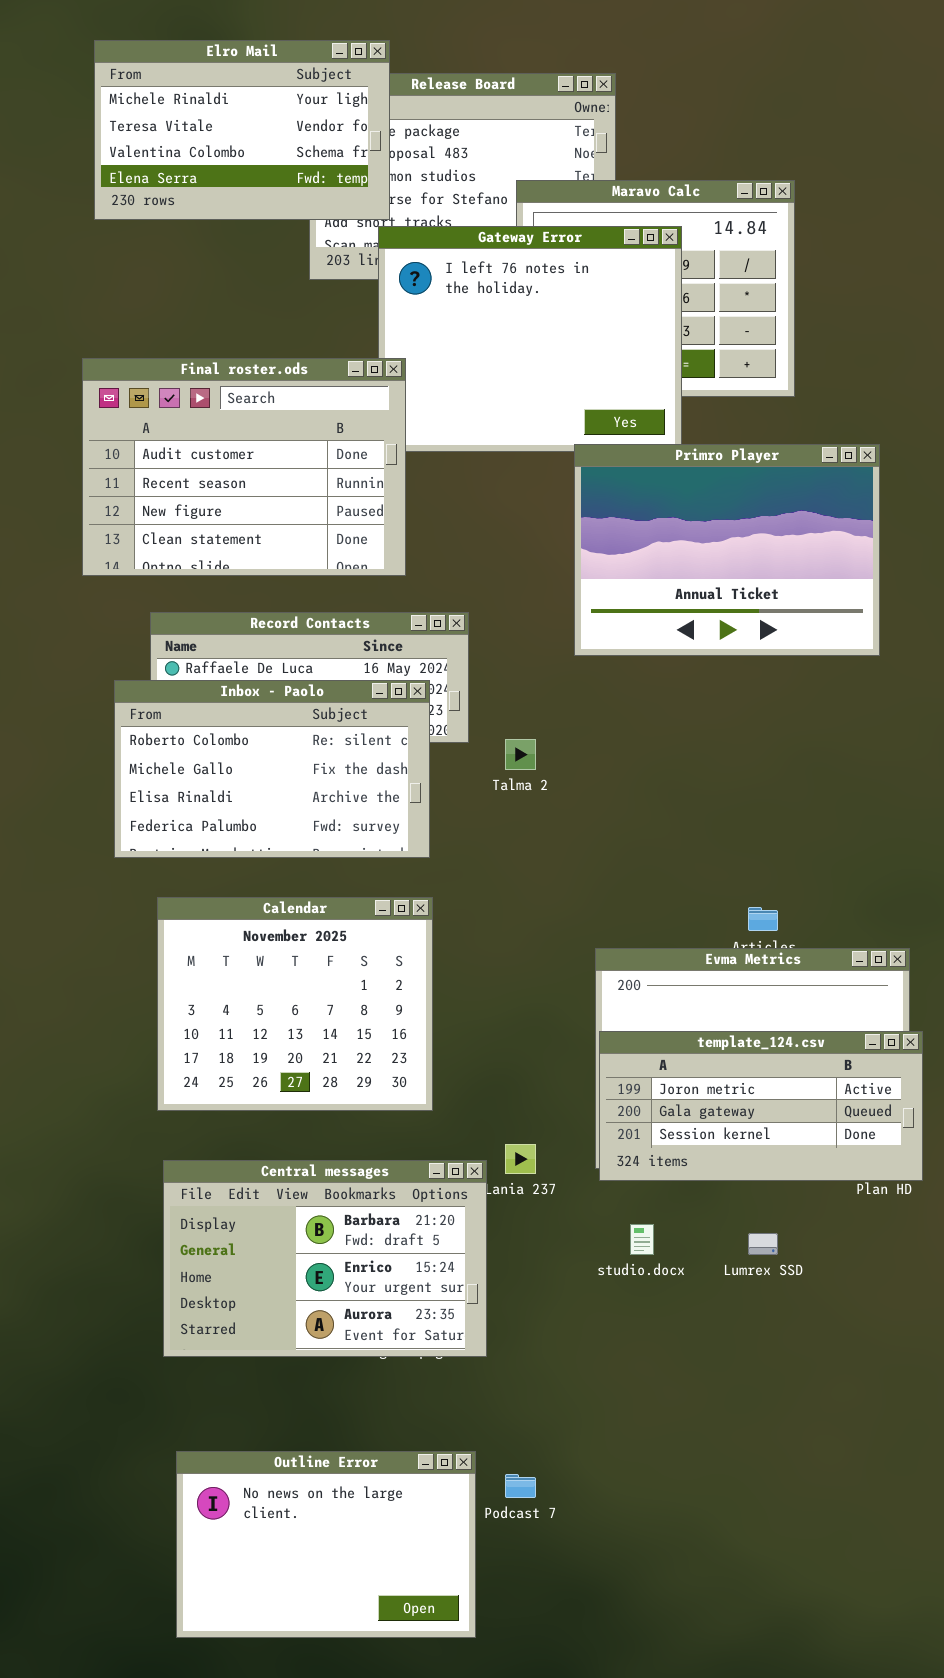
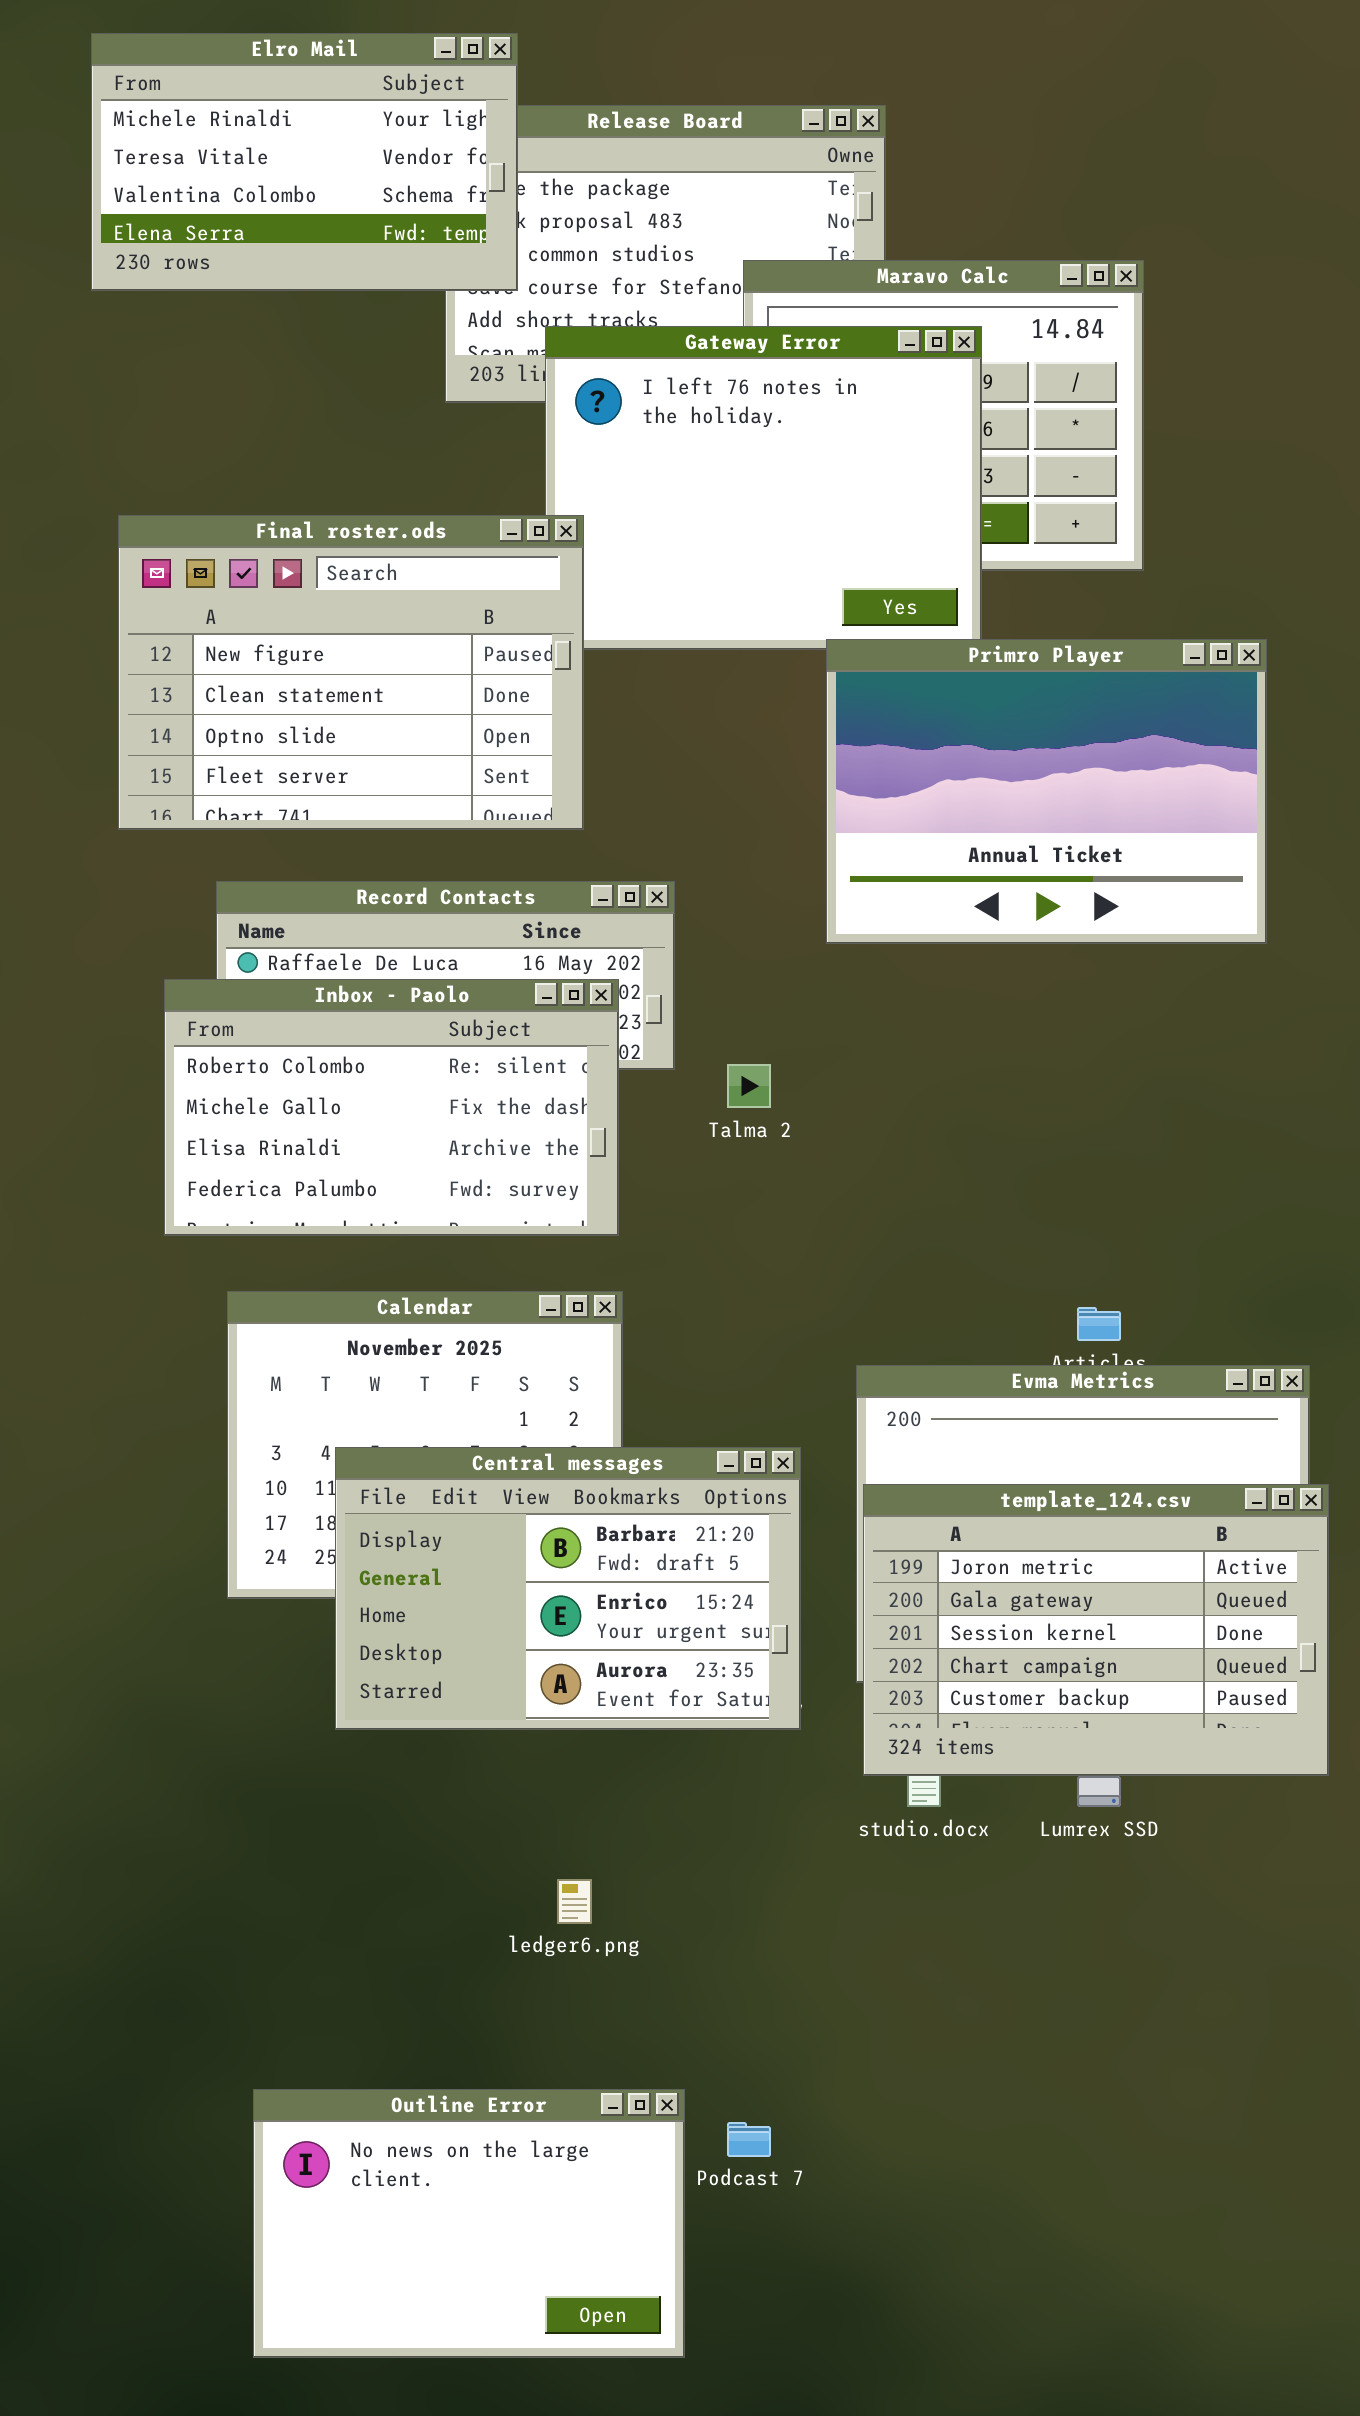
Elro Mail: [94,40,390,220] -> [91,33,518,291], moved
Final roster.ods: [82,358,406,576] -> [118,515,584,830], scrolled down 2 rows
template_124.csv: [599,1031,923,1181] -> [863,1484,1329,1776], resized
Central messages: [163,1160,487,1357] -> [335,1447,801,1730], moved

